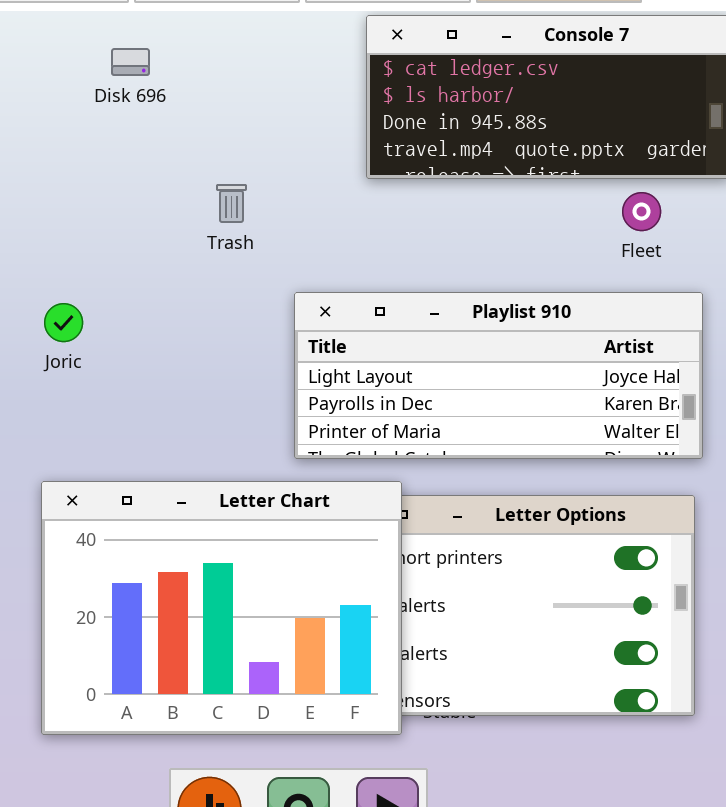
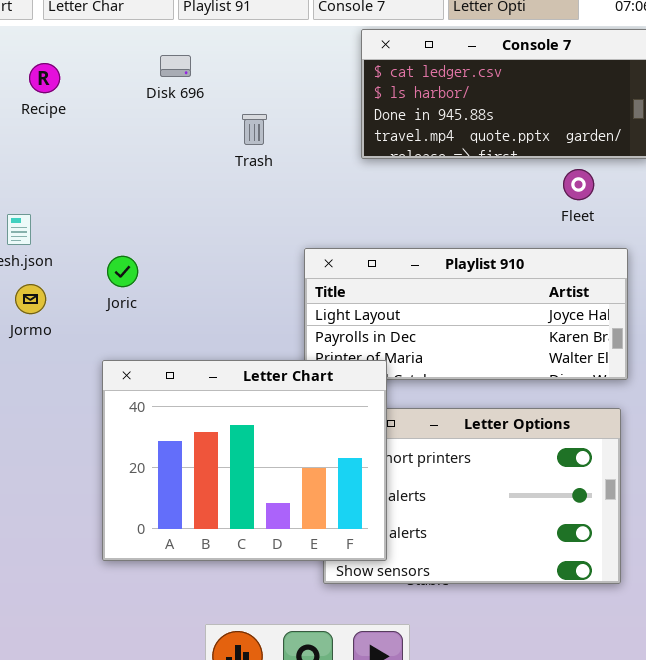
Trash: [216,184,247,223] -> [242,114,267,145], moved
Letter Chart: [41,481,402,735] -> [102,360,387,561], moved

